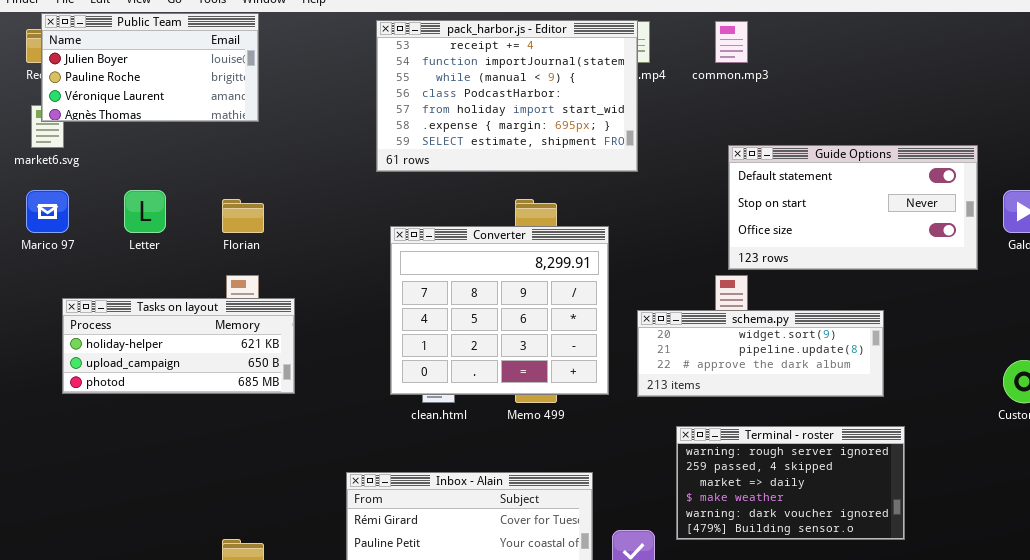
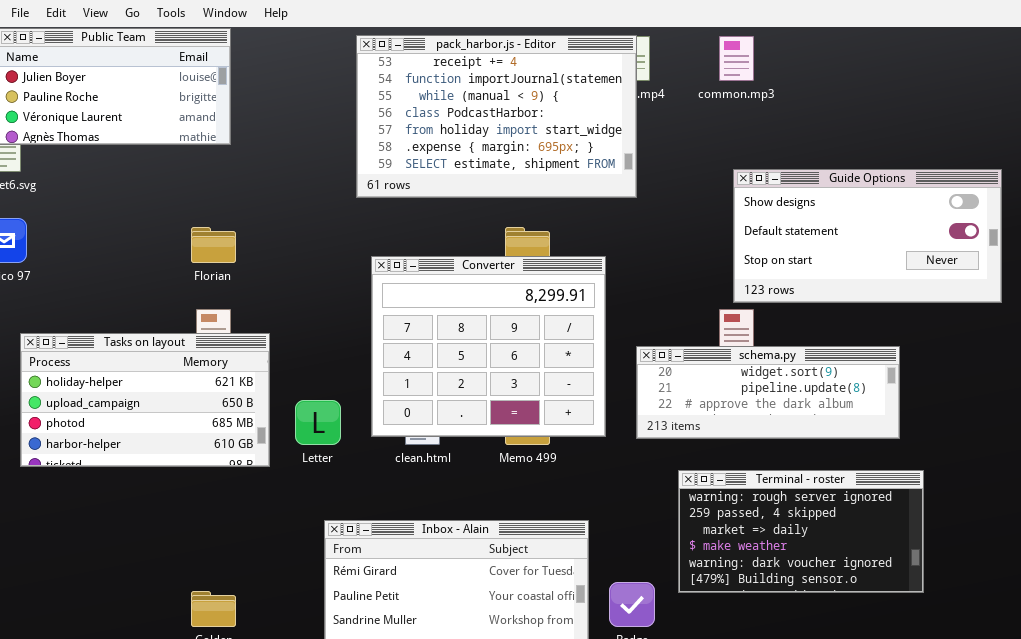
Guide Options: [728,145,978,270] -> [733,169,1002,303], scrolled up 1 row
Letter: [124,190,166,233] -> [295,400,341,445], moved
Tasks on layout: [62,298,295,394] -> [20,333,270,467], resized

